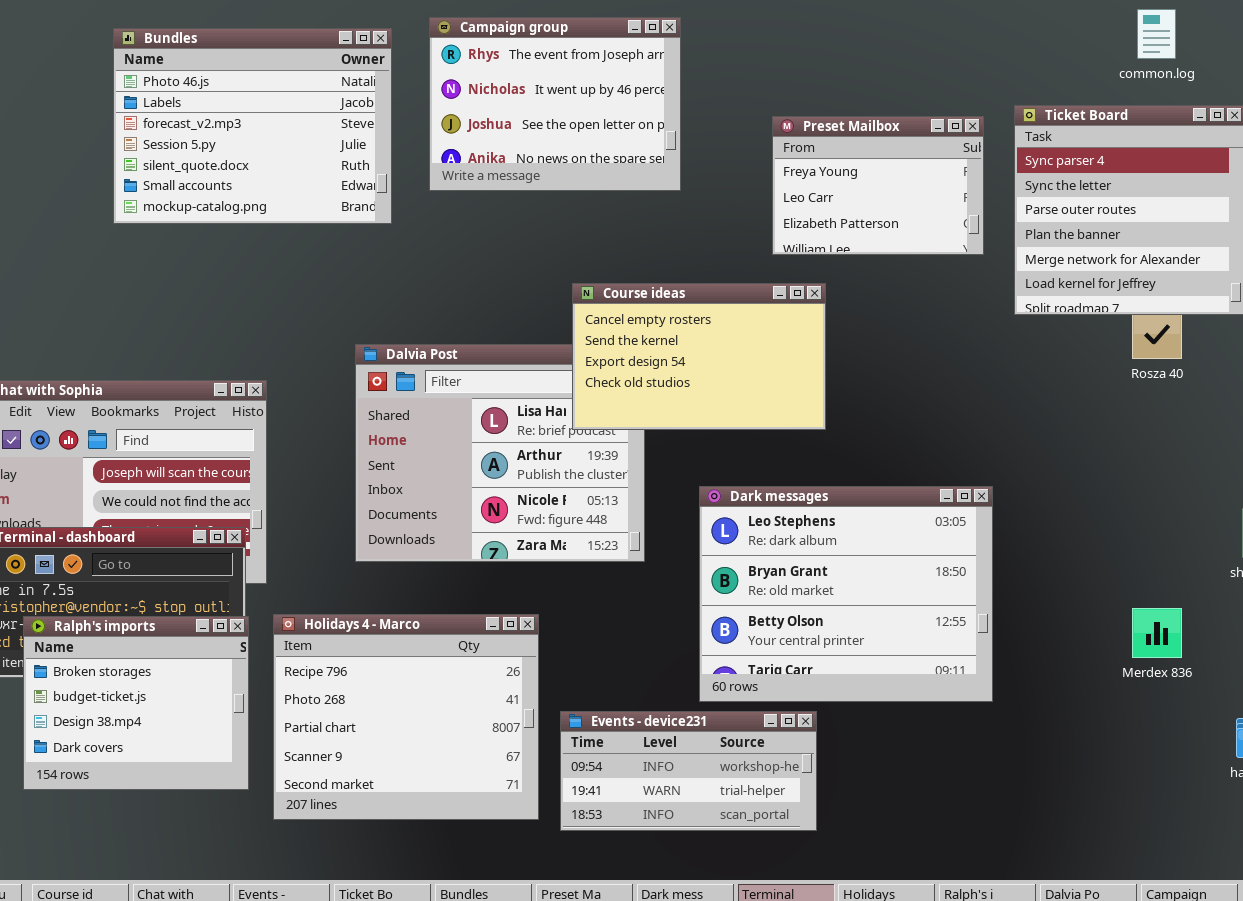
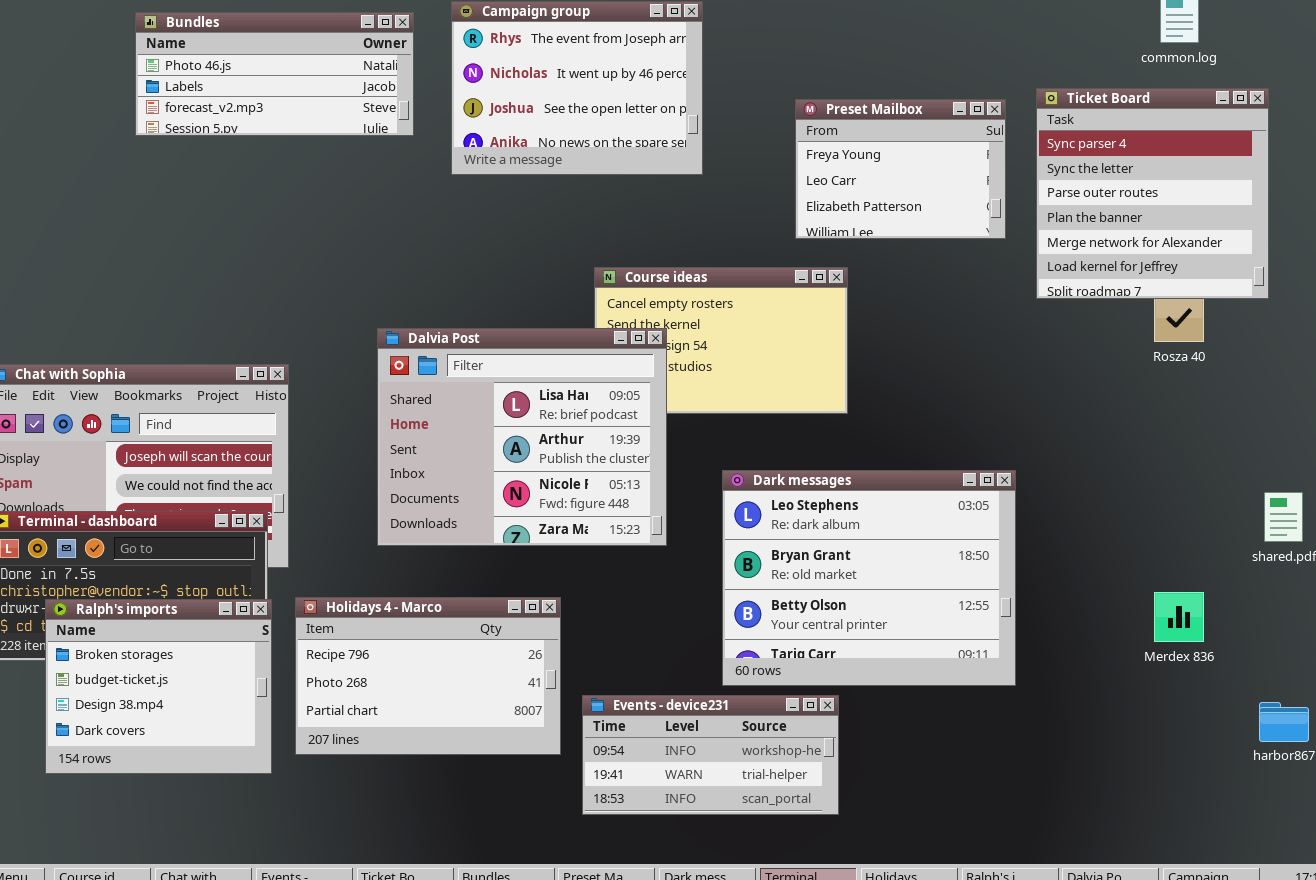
Bundles: [113,28,392,224] -> [135,12,414,136], resized
Dalvia Post: [355,344,645,562] -> [377,328,667,546], raised
Holidays 4 - Marco: [273,614,539,820] -> [295,597,561,755], resized

